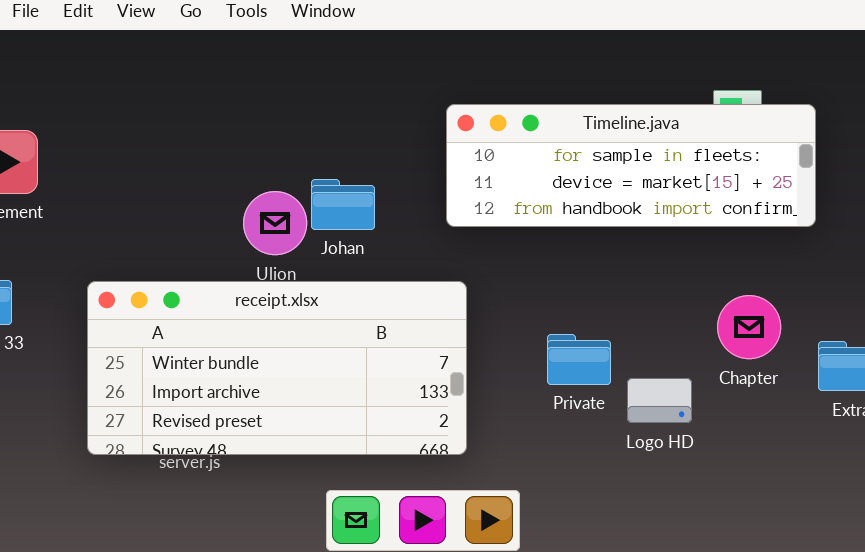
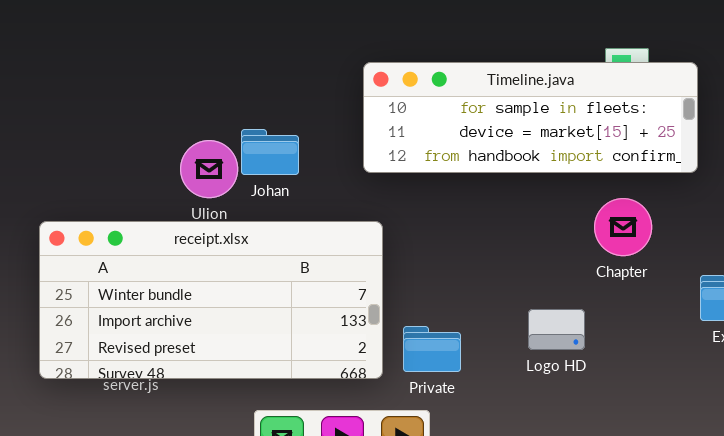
Chapter: [717,295,781,359] -> [594,198,652,256], moved
Private: [547,334,611,385] -> [403,326,461,372], moved

